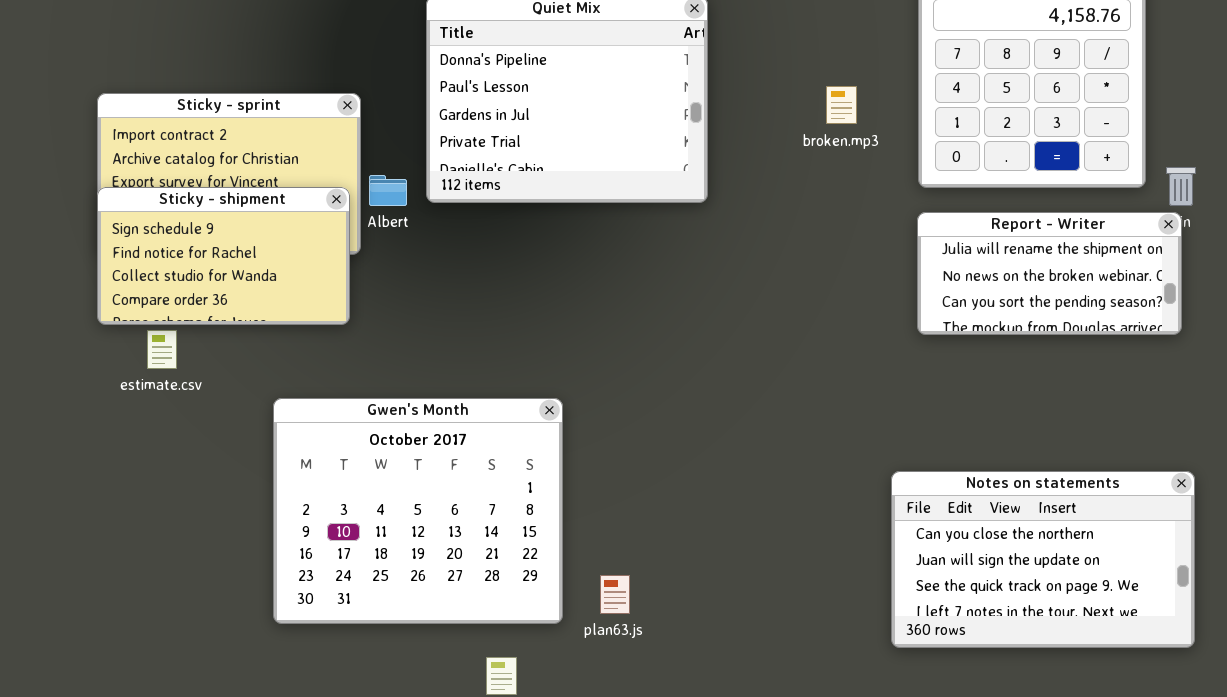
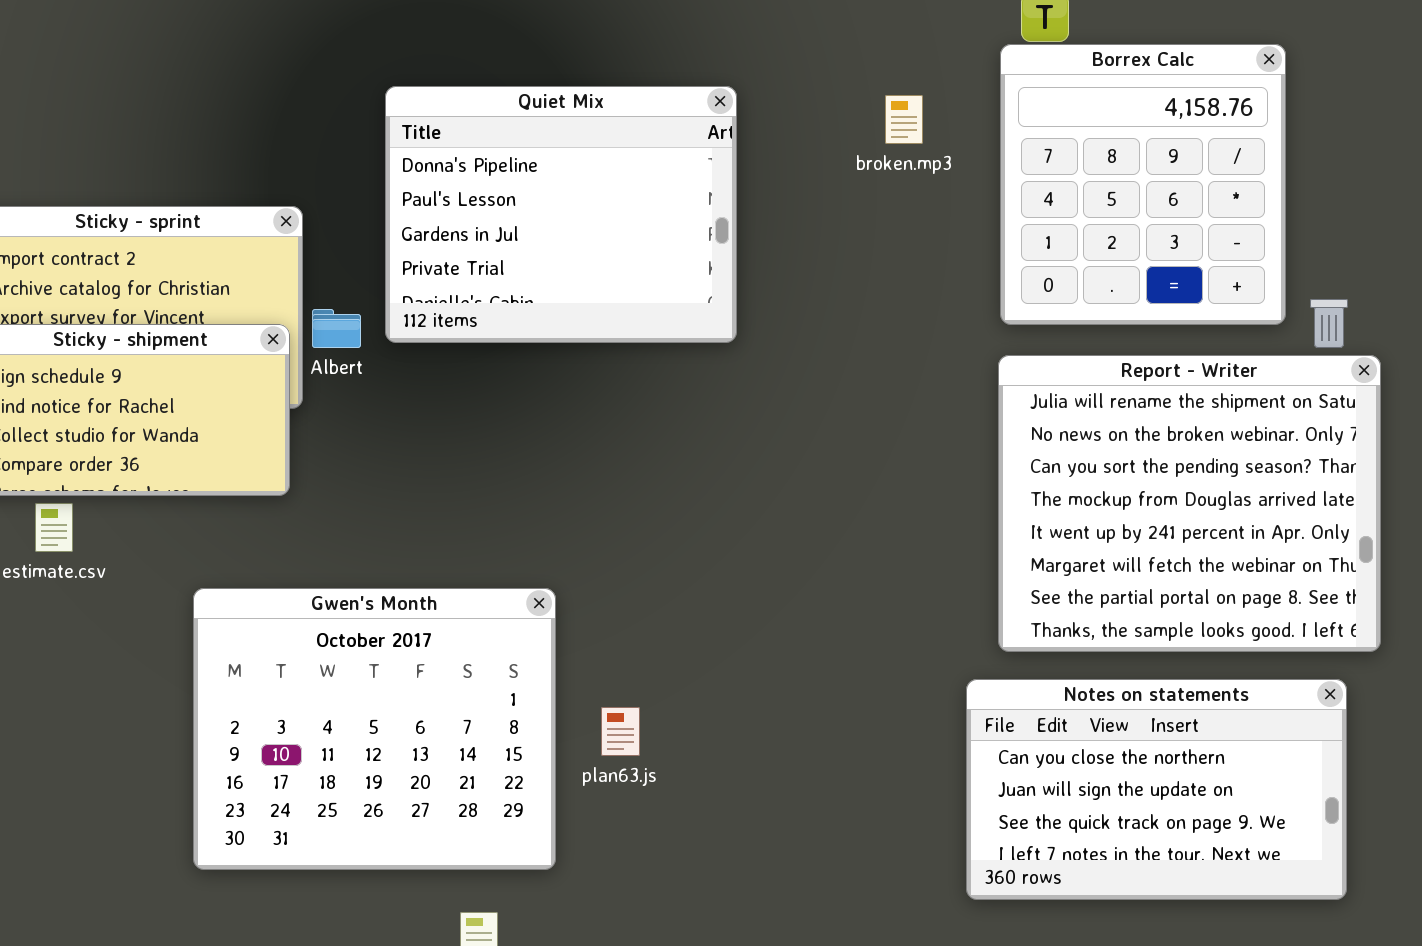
broken.mp3: [826,86,857,124] -> [885,95,923,144], moved
Report - Writer: [917,212,1182,335] -> [998,355,1381,652], resized
plan63.js: [600,575,630,614] -> [601,707,640,756], moved

